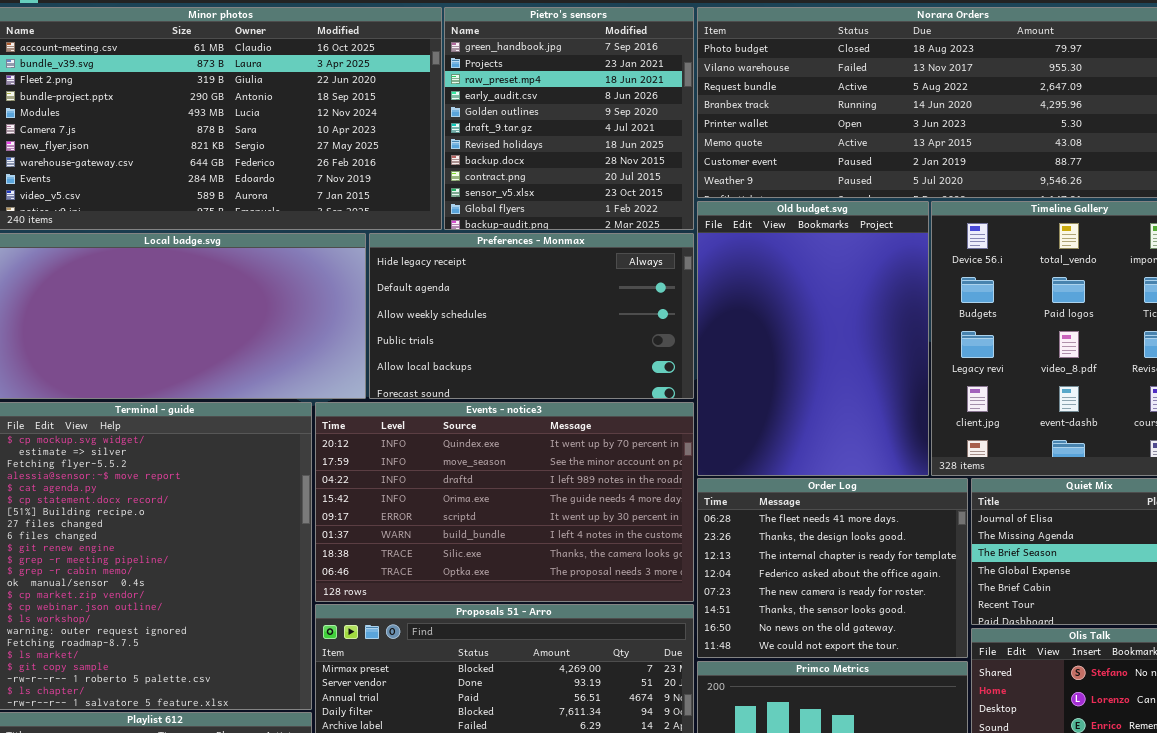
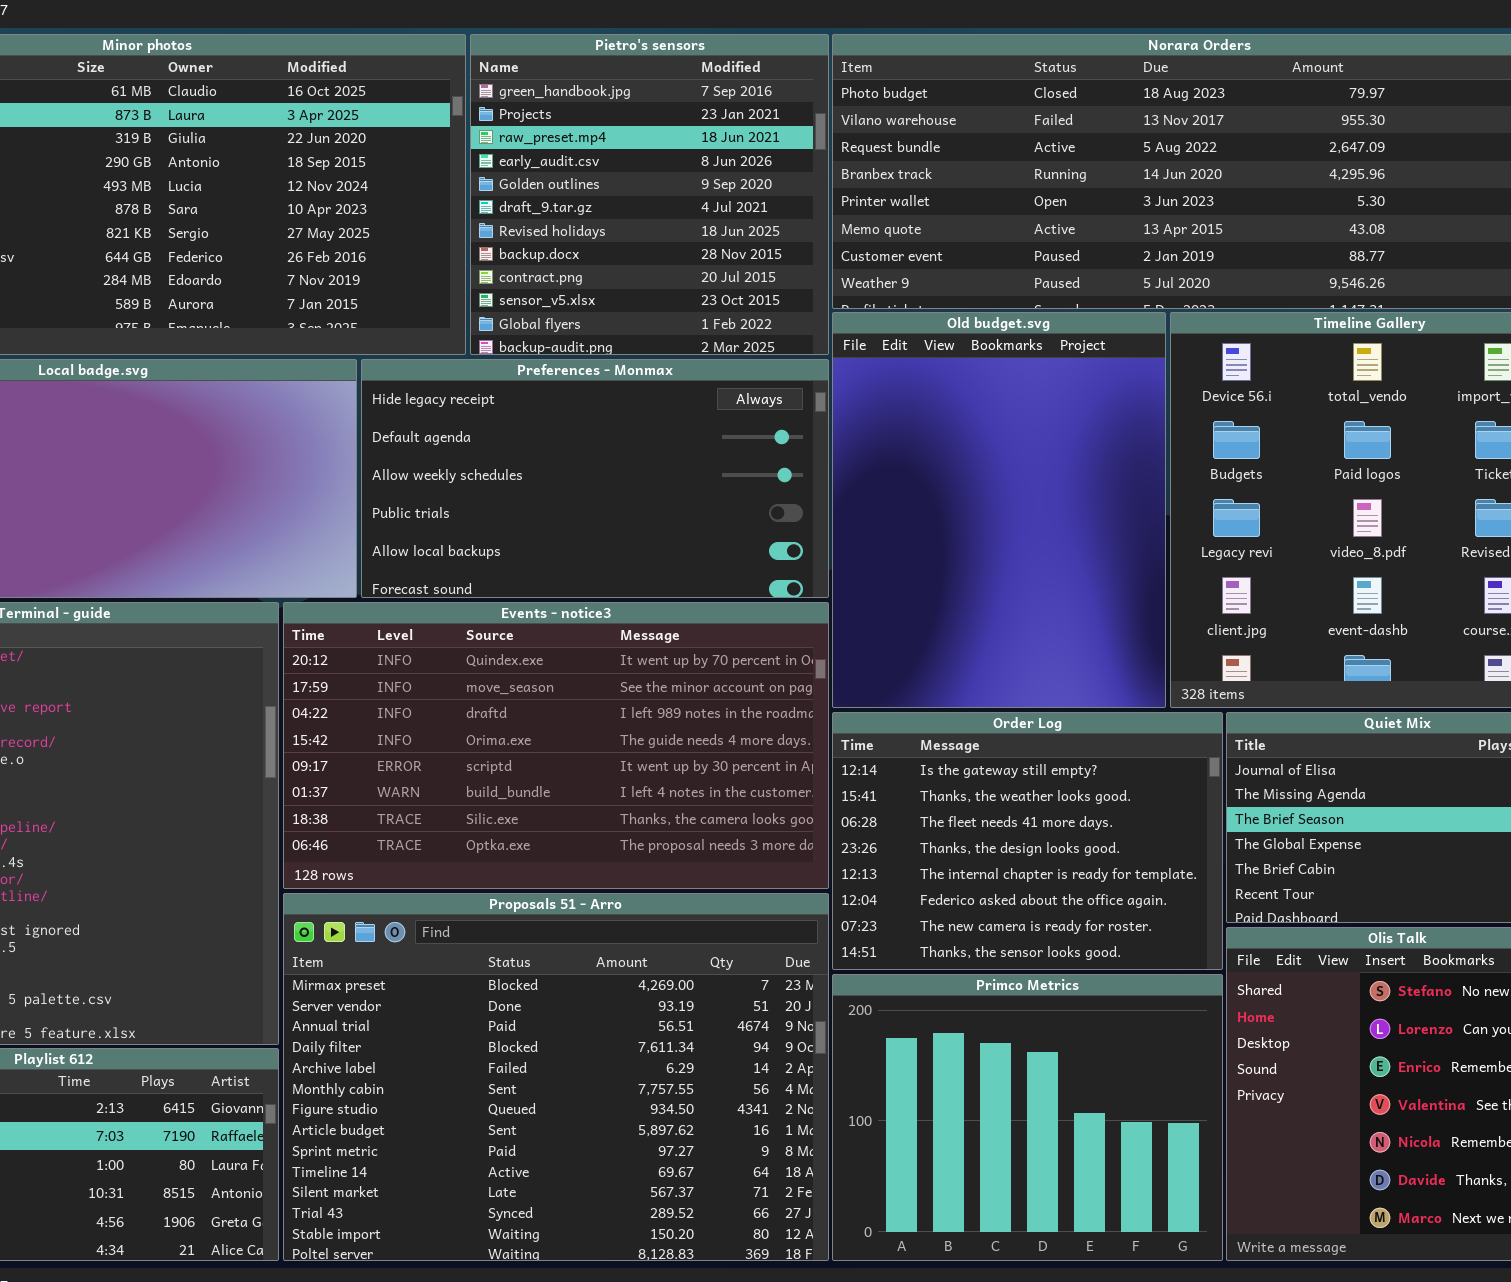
Order Log: [697,478,968,658] -> [832,712,1223,970], scrolled up 2 rows

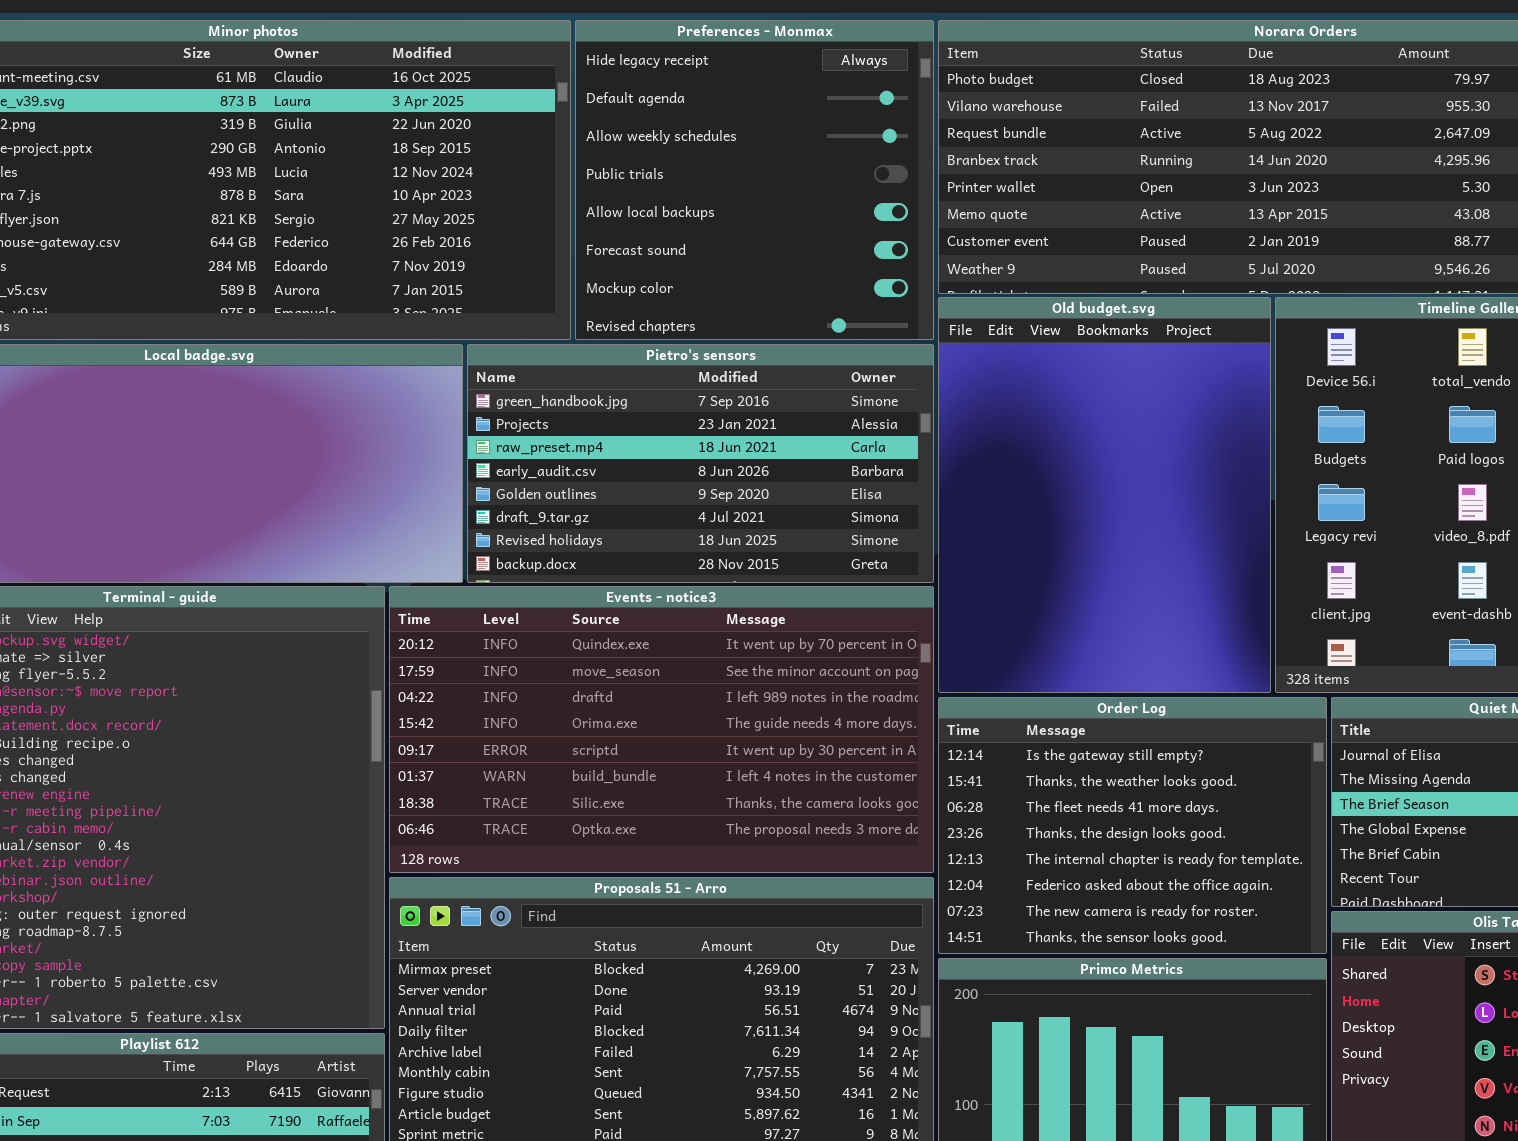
Pietro's sensors: [470,34,829,355] -> [467,344,934,583], moved, resized
Preferences - Monmax: [361,359,829,598] -> [575,20,934,340], moved, resized

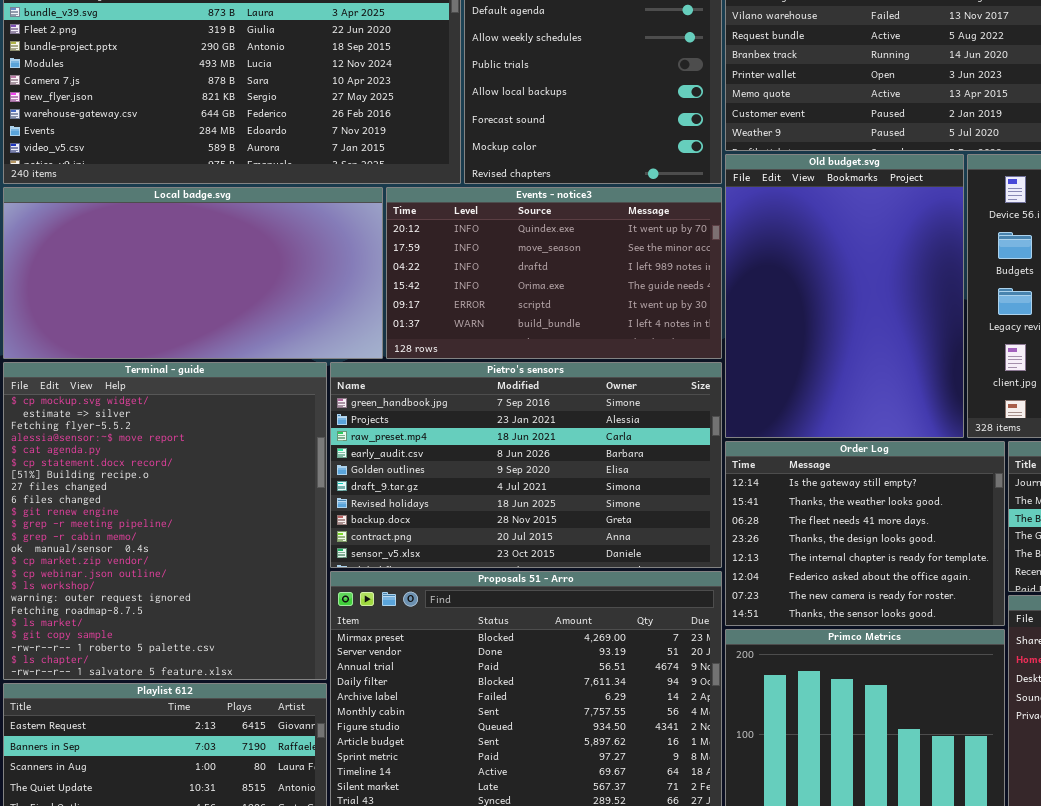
Pietro's sensors: [467,344,934,583] -> [330,362,722,568], moved, resized
Events - notice3: [389,586,934,873] -> [386,187,722,359], moved, resized

